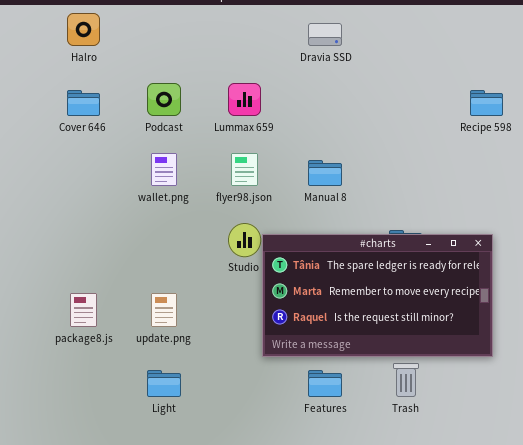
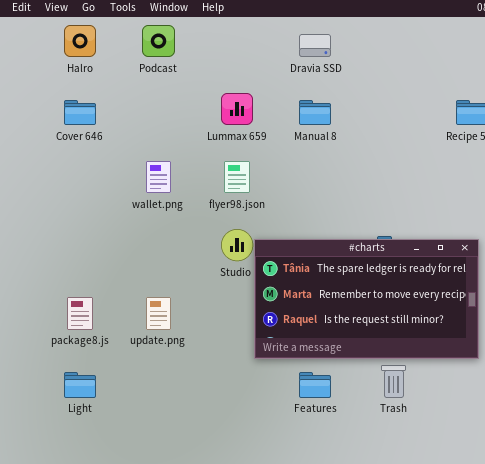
Podcast: [147,83,181,116] -> [142,25,175,57], moved
Manual 8: [308,160,342,186] -> [299,100,331,125], moved
Light: [147,370,181,397] -> [64,372,96,398], moved

